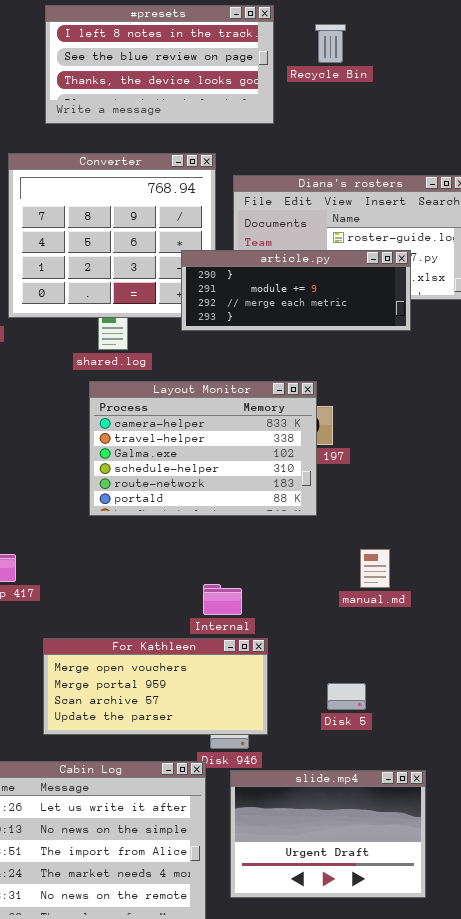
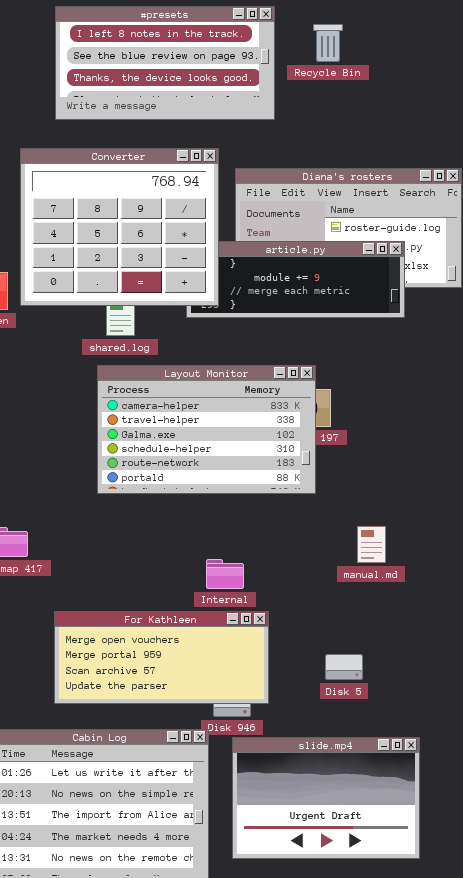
Converter: [8,153,216,318] -> [20,148,219,306], raised

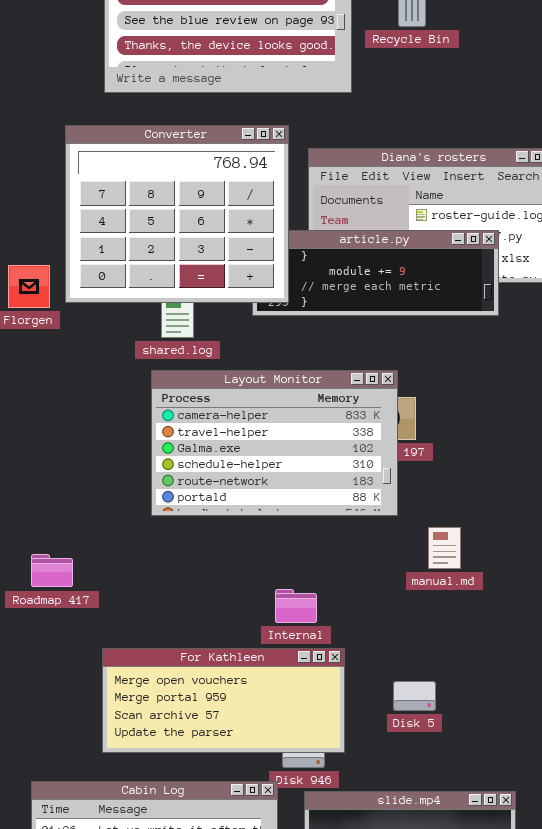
manual.md: [357,526,386,563] -> [428,527,461,569], moved
Disk 5: [325,654,363,680] -> [393,681,436,711], moved

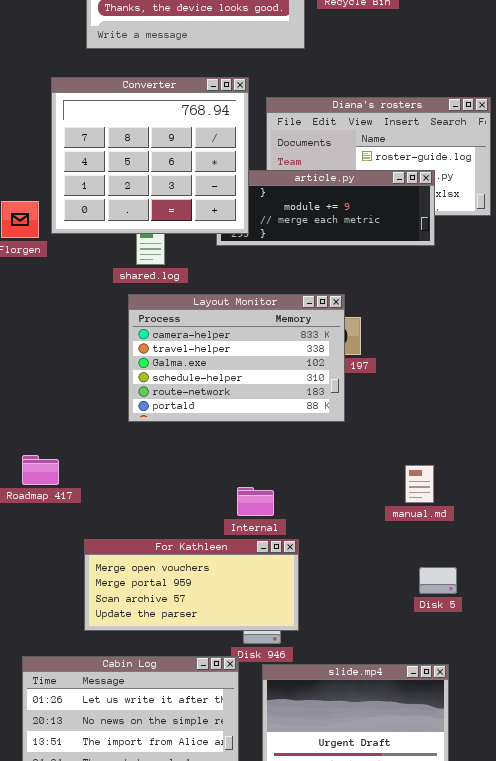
manual.md: [428,527,461,569] -> [405,465,434,503], moved
Disk 5: [393,681,436,711] -> [419,567,457,594], moved

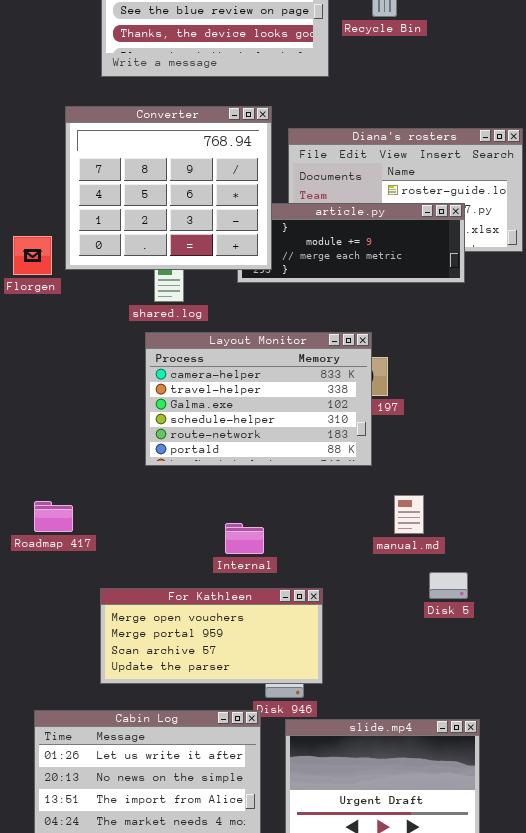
manual.md: [405,465,434,503] -> [394,495,424,534], moved
Internal: [237,487,274,516] -> [225,523,264,554], moved
Disk 5: [419,567,457,594] -> [429,572,468,599], moved

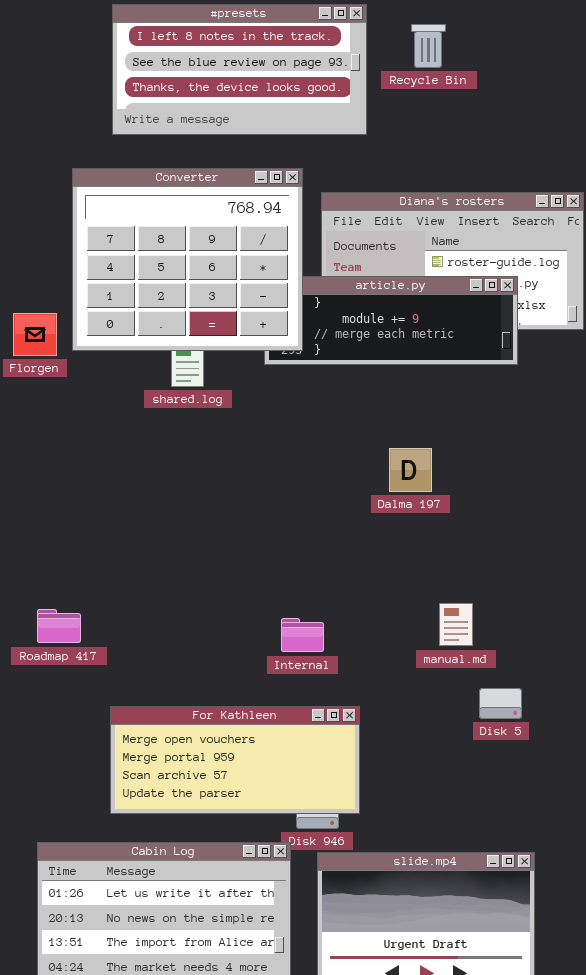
Layout Monitor: [145,332,372,466] -> none, closed
Internal: [225,523,264,554] -> [281,618,324,652], moved

